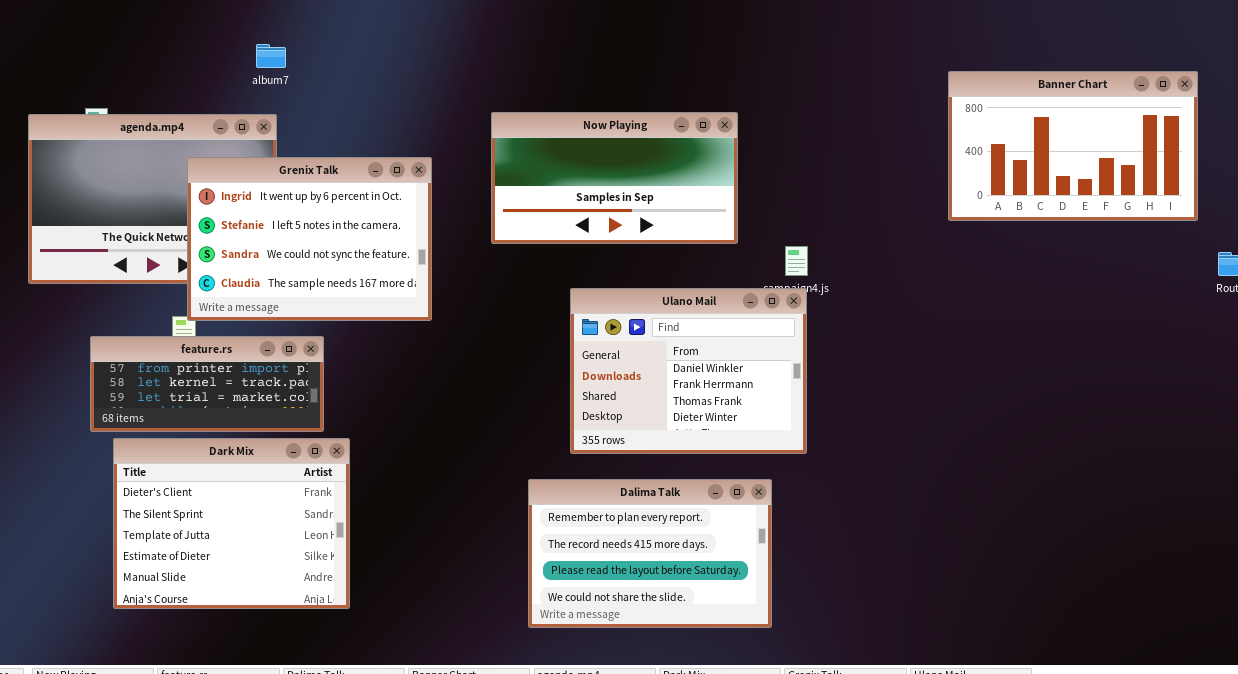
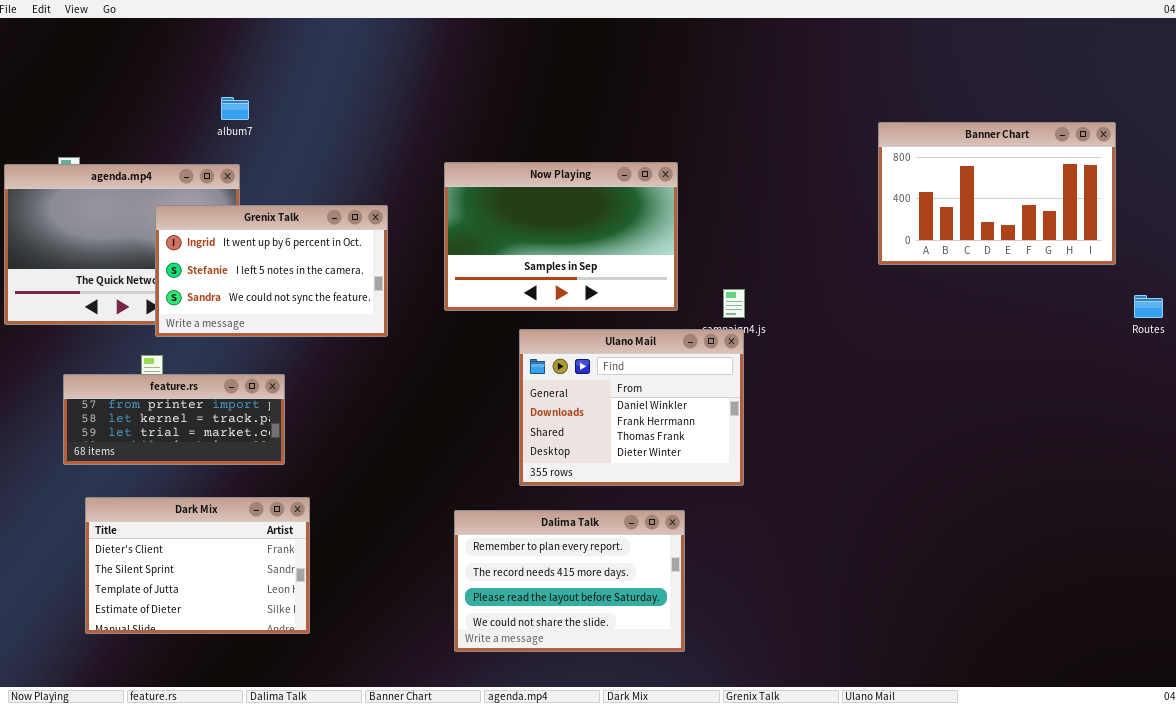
Now Playing: [491,112,738,244] -> [444,162,678,311], resized
Grenix Talk: [187,157,432,321] -> [155,205,388,337], resized
Dark Mix: [113,438,350,609] -> [85,497,310,634], resized
Dalima Talk: [528,479,772,628] -> [454,510,685,652], moved

